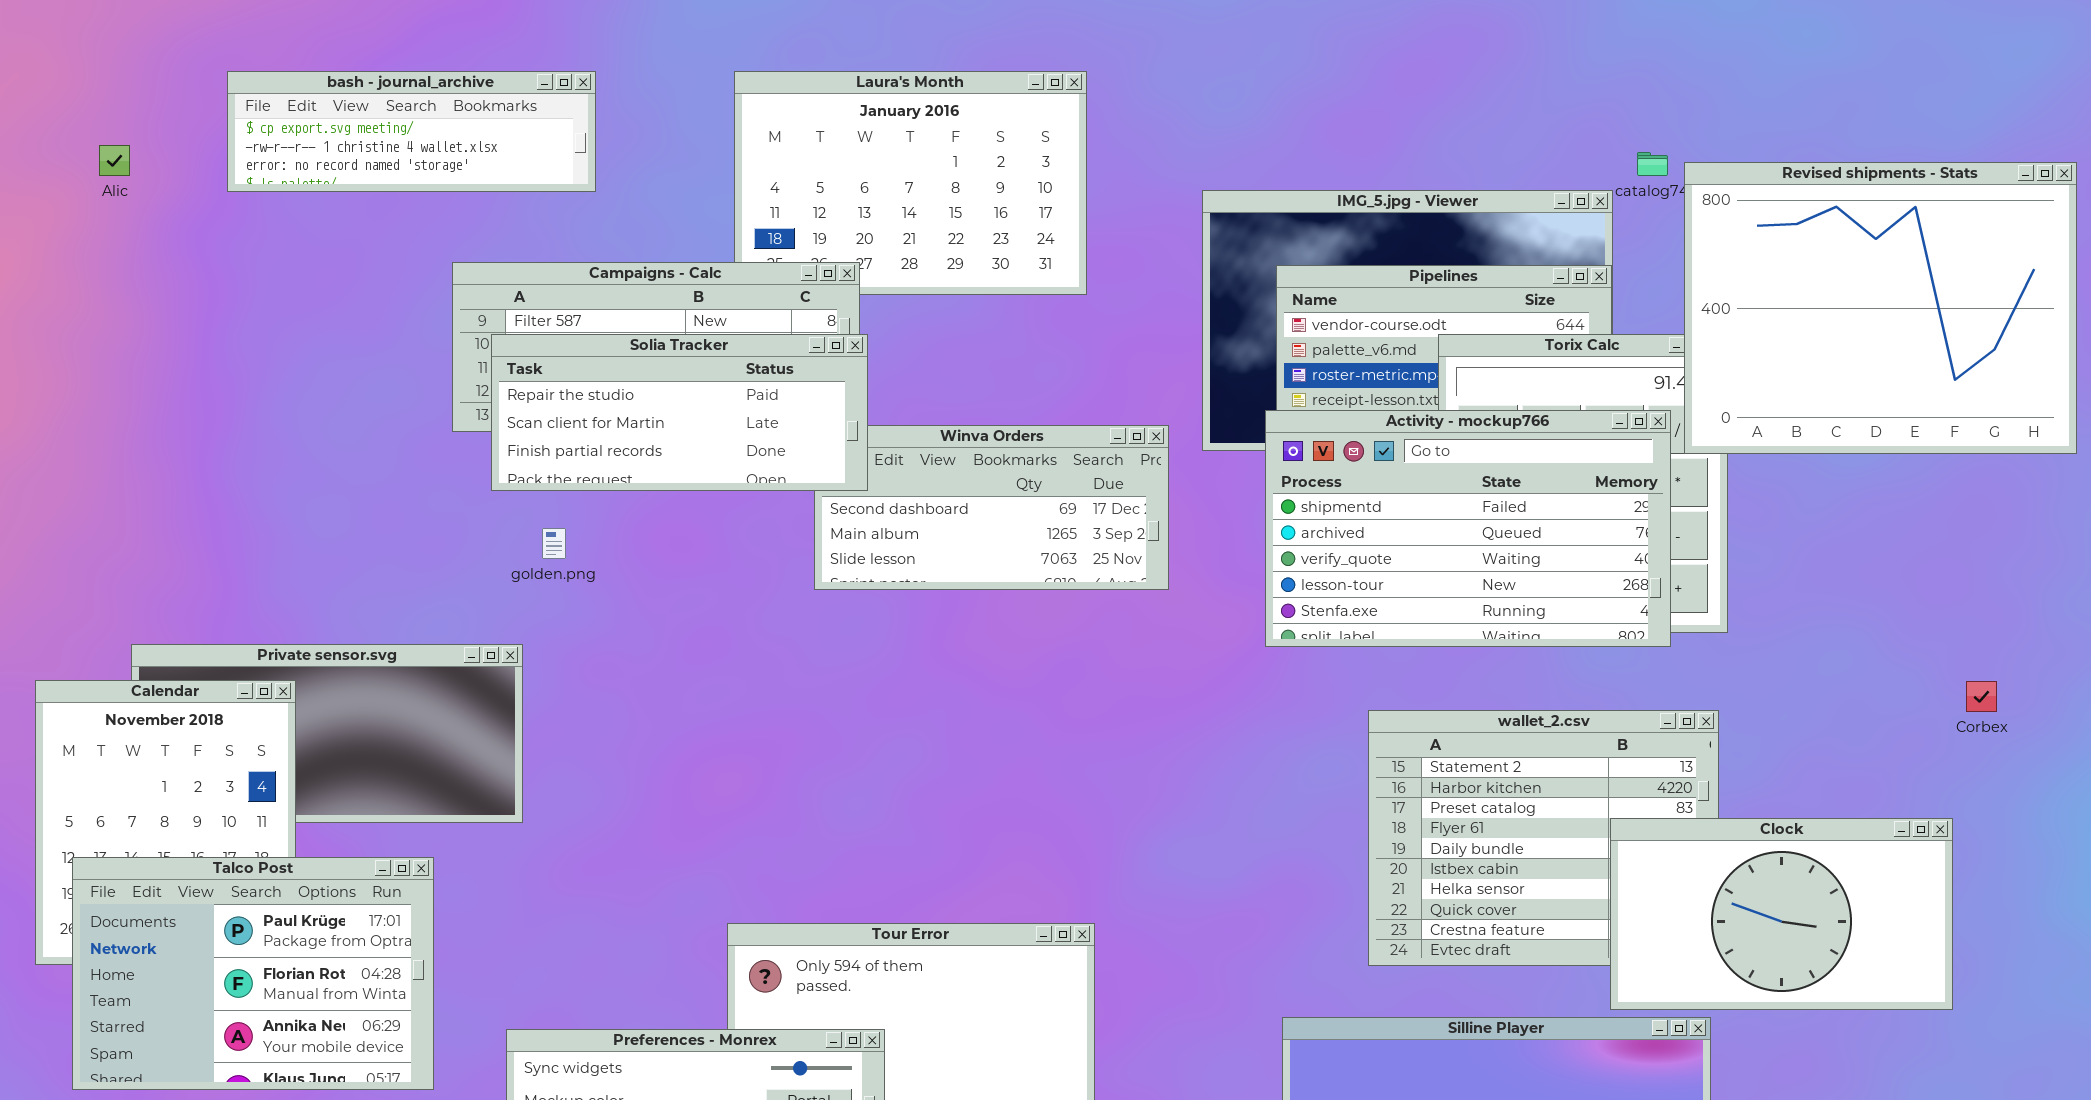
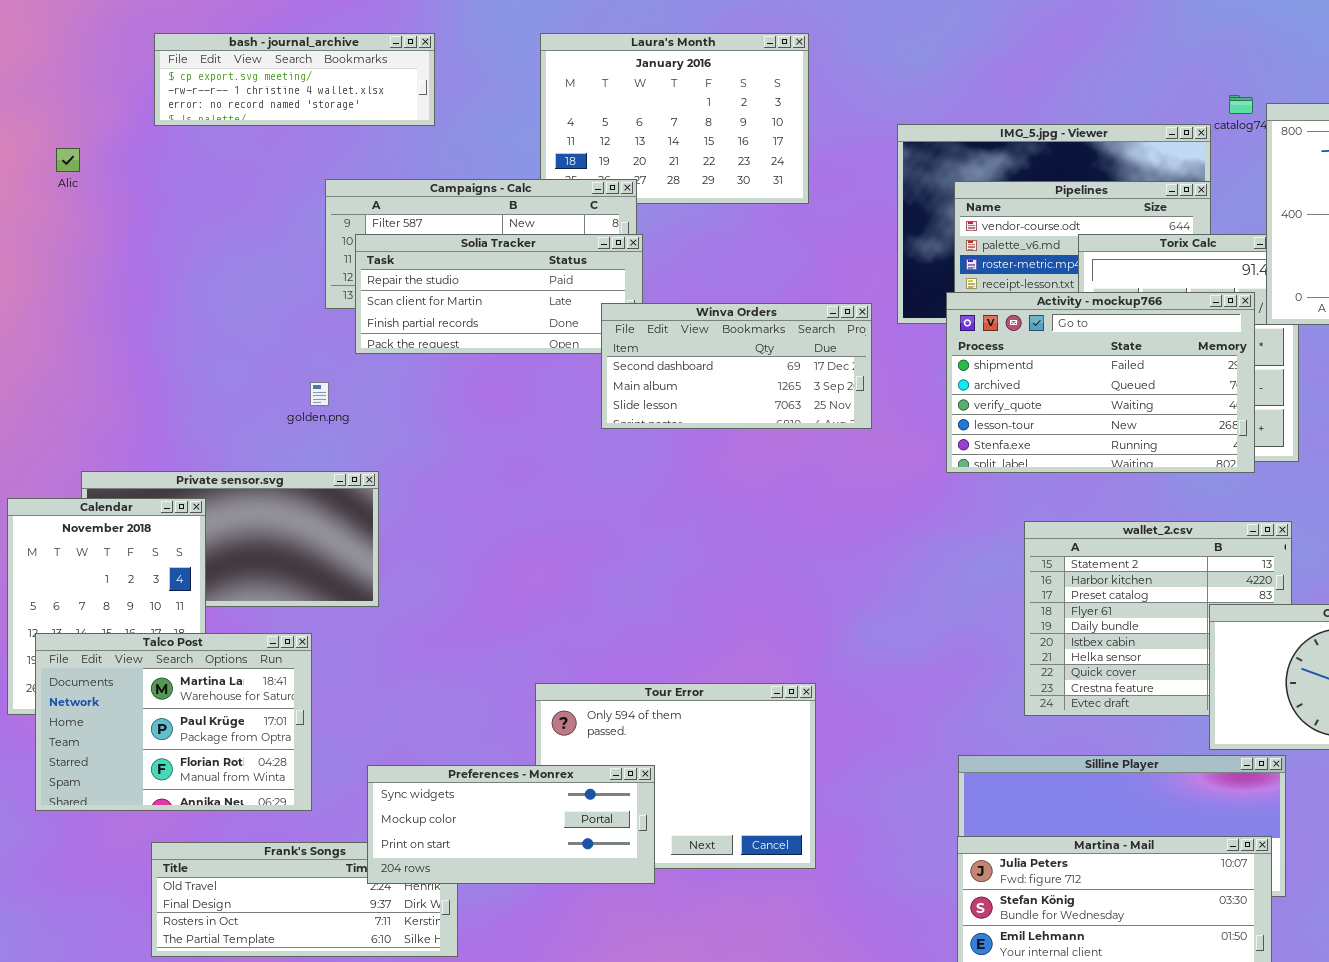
Alic: [99,145,130,176] -> [56,148,80,172], moved
Winva Orders: [814,425,1169,590] -> [601,303,872,429], raised
golden.png: [542,528,566,559] -> [310,382,329,406], moved
Talco Post: [72,857,434,1090] -> [35,633,312,811], scrolled up 1 row

